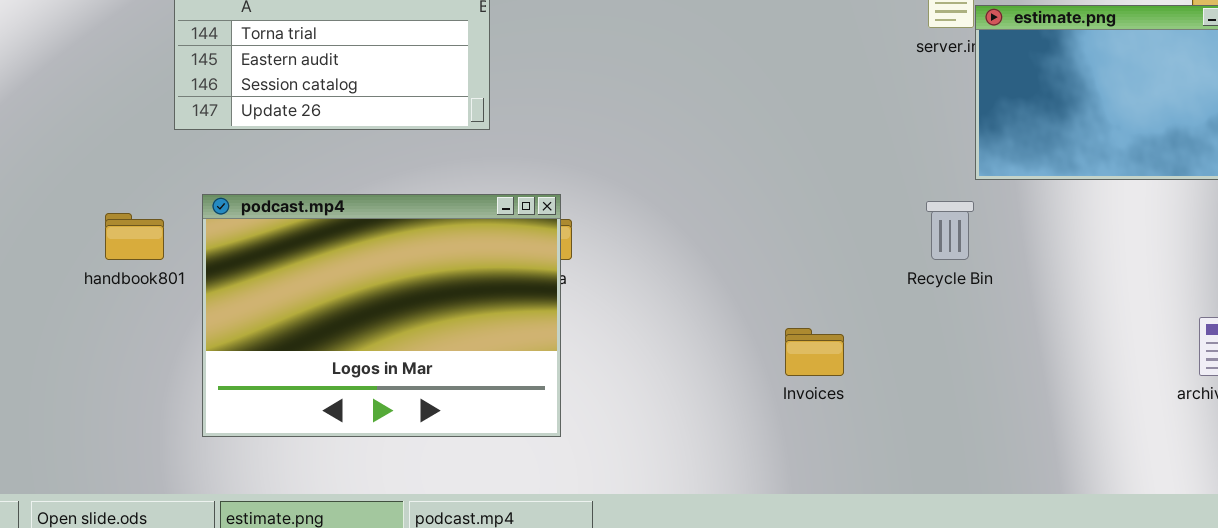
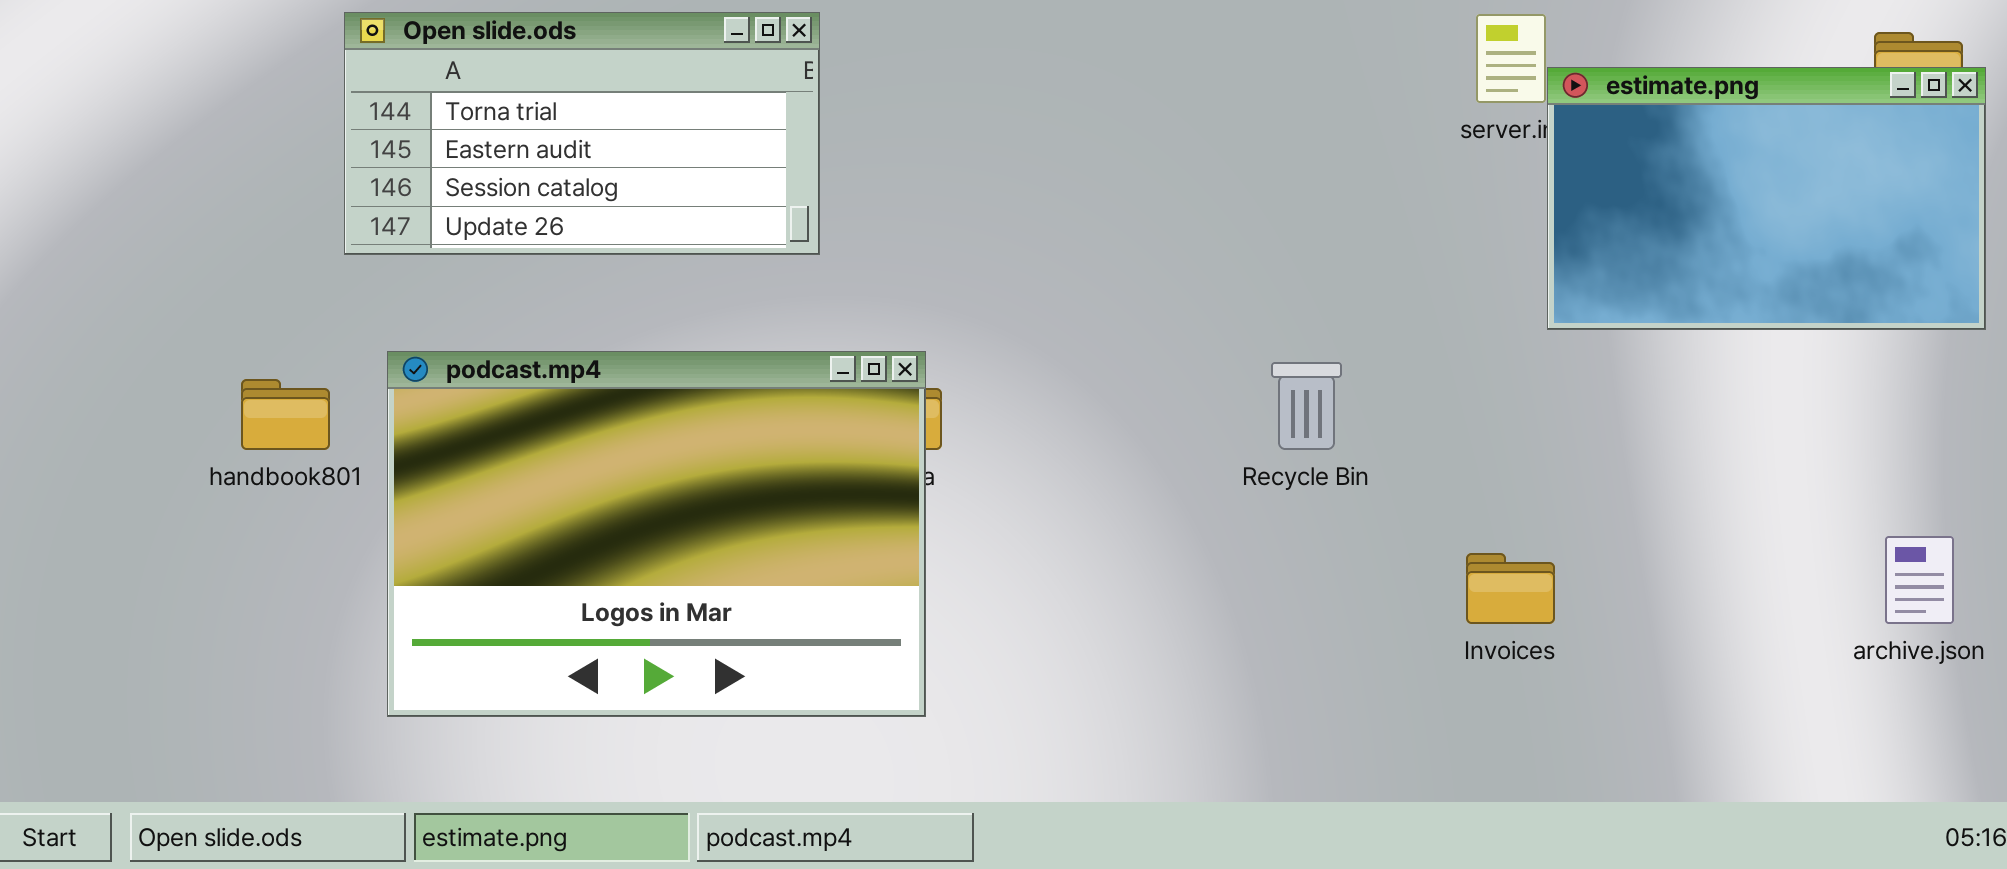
Recycle Bin: [926,201,974,260] -> [1271,362,1342,450], moved
Invoices: [785,328,844,376] -> [1466,553,1555,624], moved

